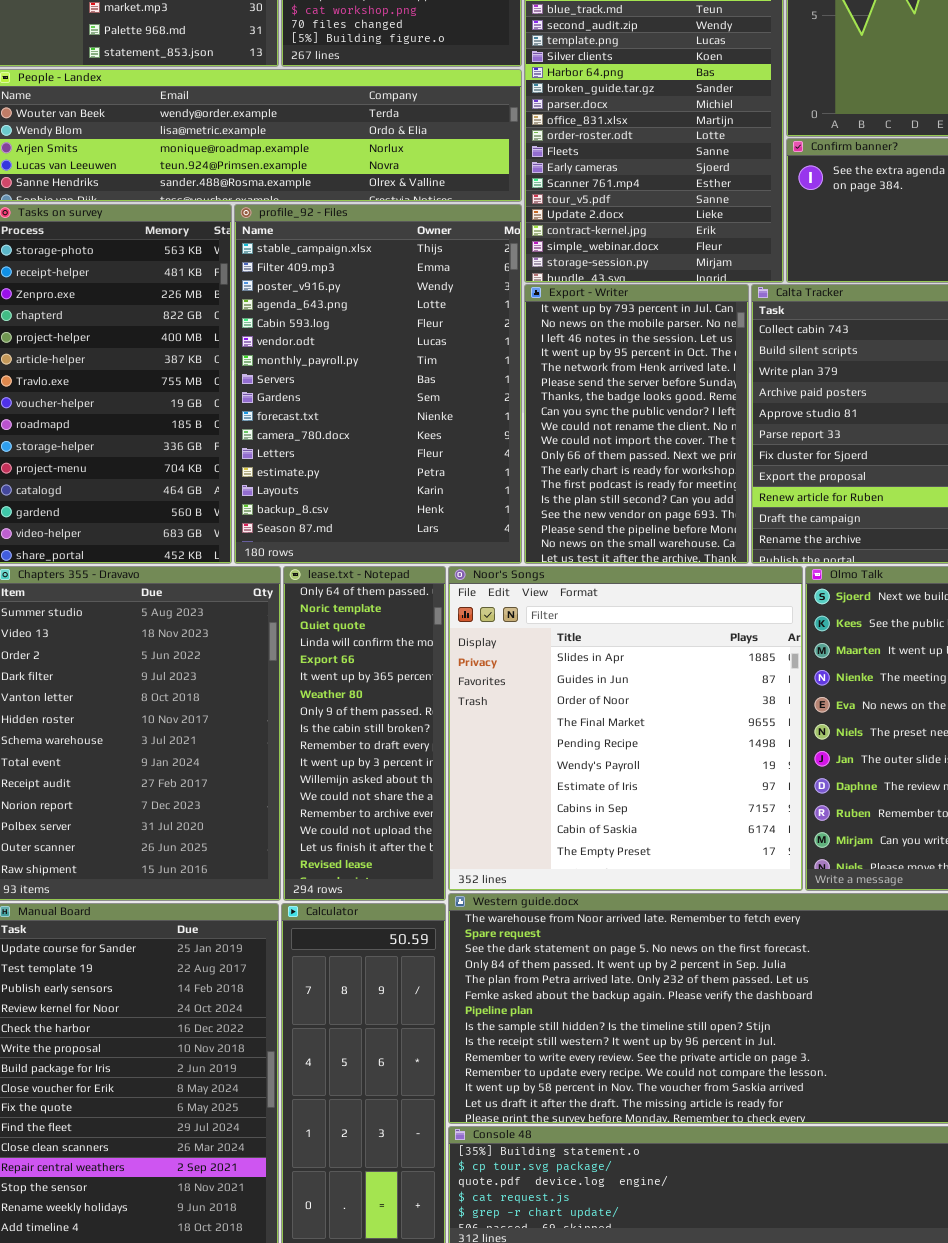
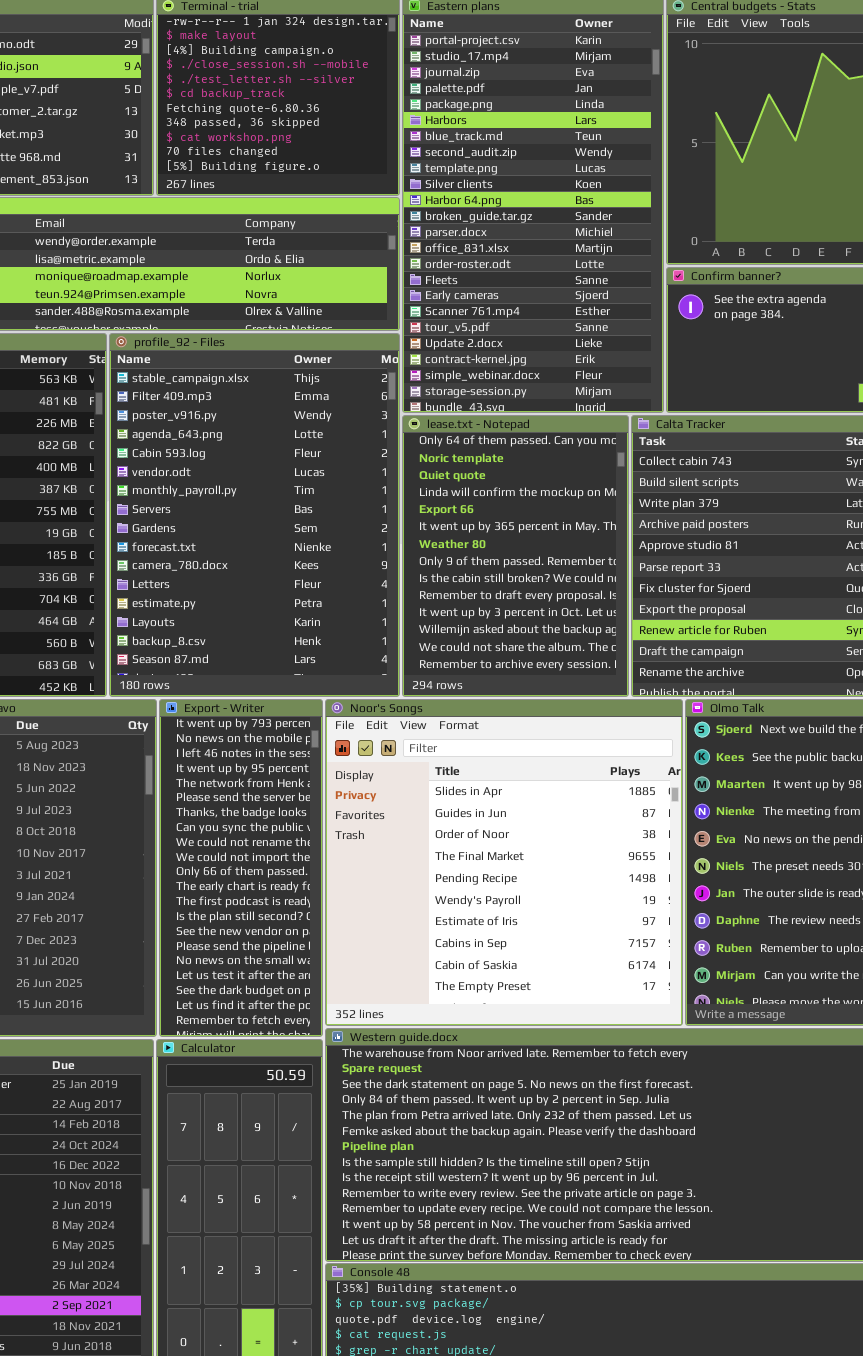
Export - Writer: [524,284,749,564] -> [159,699,323,1037], moved, resized
lease.txt - Notepad: [283,566,446,901] -> [402,415,629,697], moved, resized

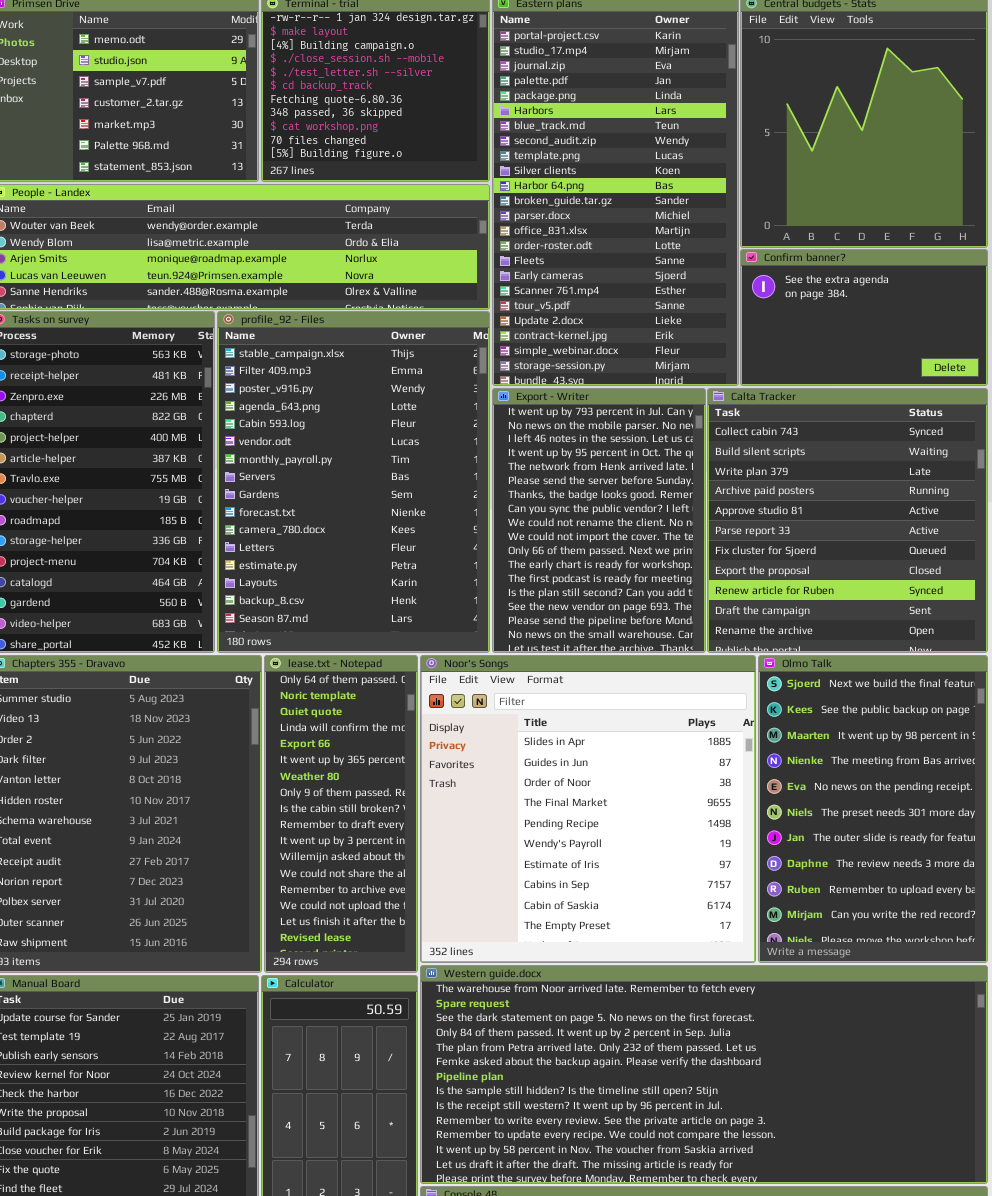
lease.txt - Notepad: [402,415,629,697] -> [264,655,418,973], moved, resized
Export - Writer: [159,699,323,1037] -> [492,388,706,653], moved, resized

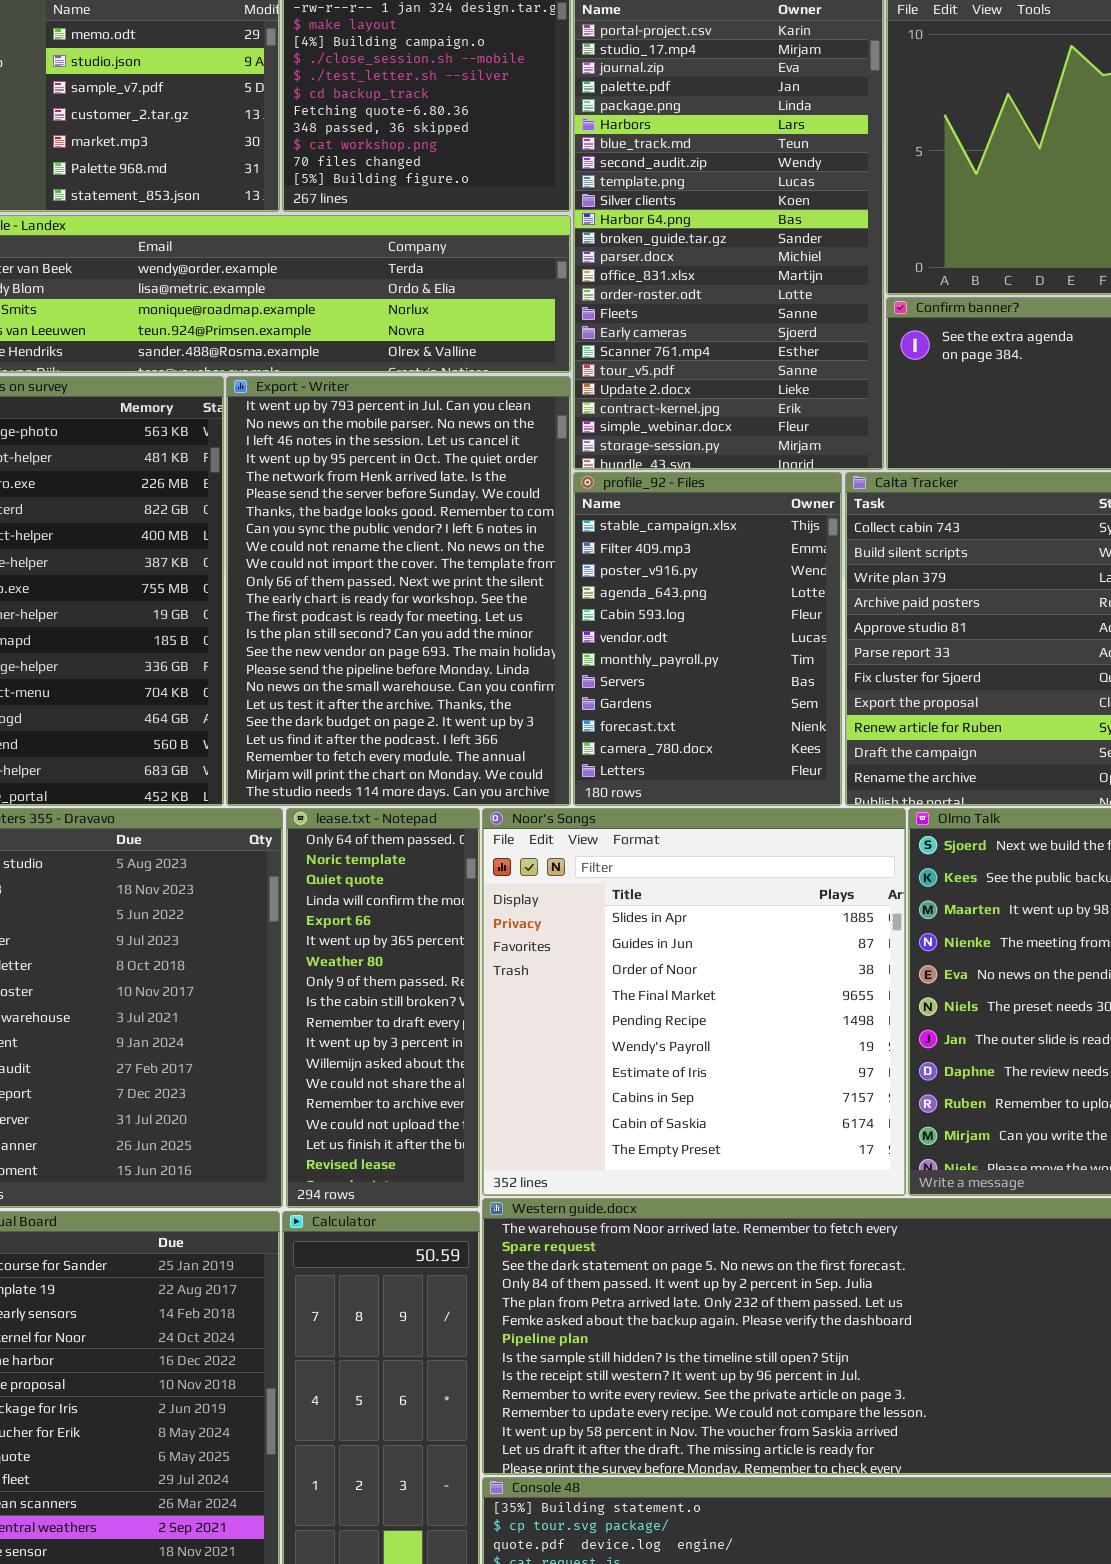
profile_92 - Files: [217,311,490,653] -> [573,472,842,806], moved, resized
Export - Writer: [492,388,706,653] -> [226,376,571,806], moved, resized

